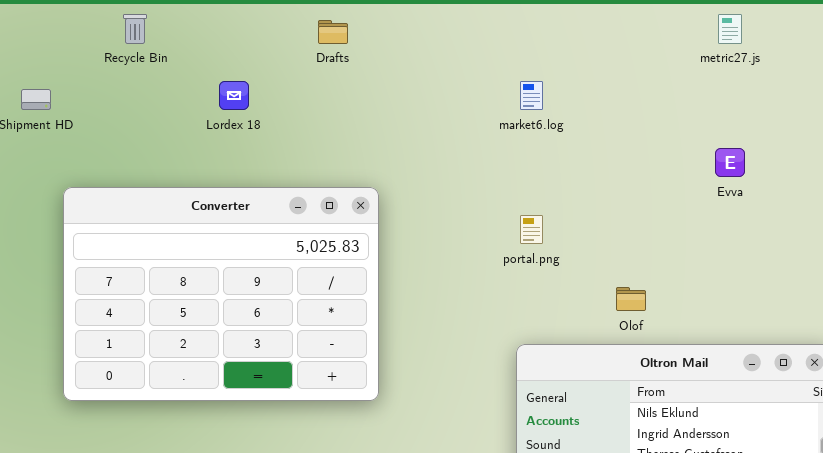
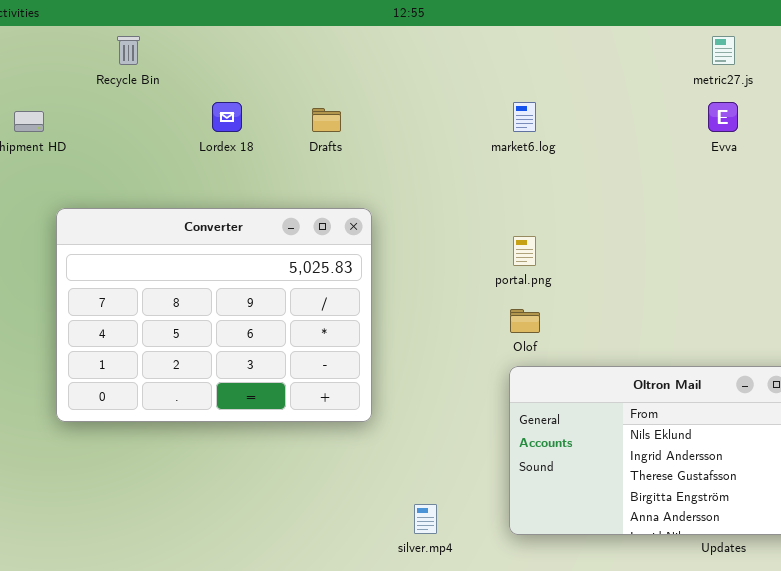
Drafts: [318,20,348,44] -> [312,108,341,132], moved
Evva: [715,148,745,177] -> [708,102,738,132], moved
Olof: [616,287,646,311] -> [510,309,540,333], moved

